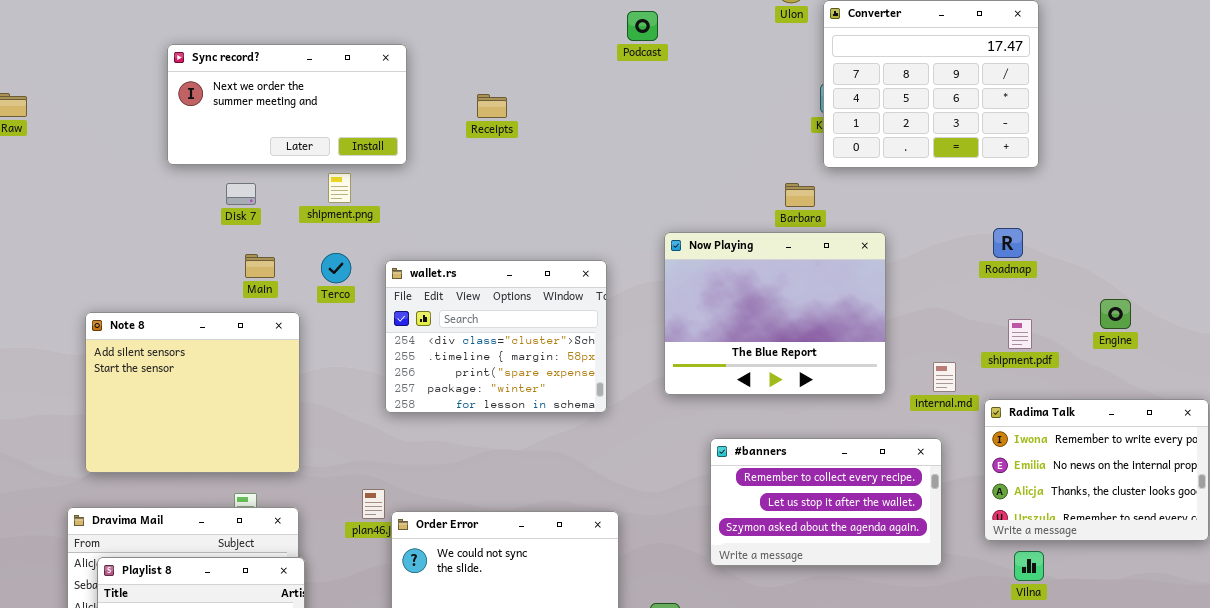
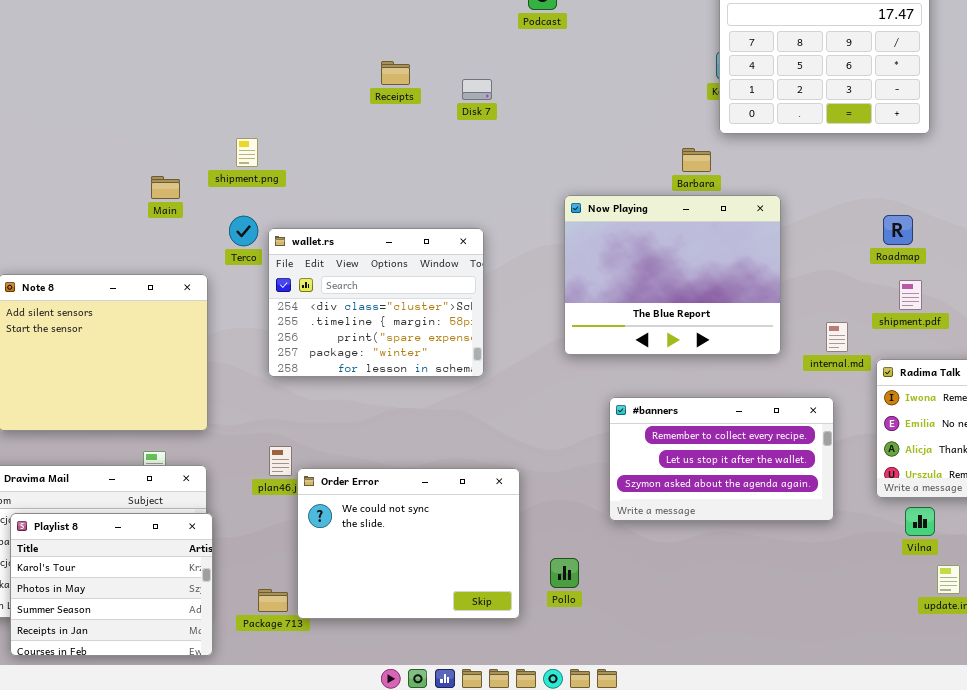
Sync record?: [167,44,407,165] -> none, closed
Disk 7: [226,183,256,205] -> [462,79,492,100], moved
Roadmap: [993,228,1023,258] -> [883,215,913,245], moved
Main: [245,254,275,278] -> [151,176,180,199], moved
wallet.rs: [385,260,607,413] -> [268,228,484,377], moved

